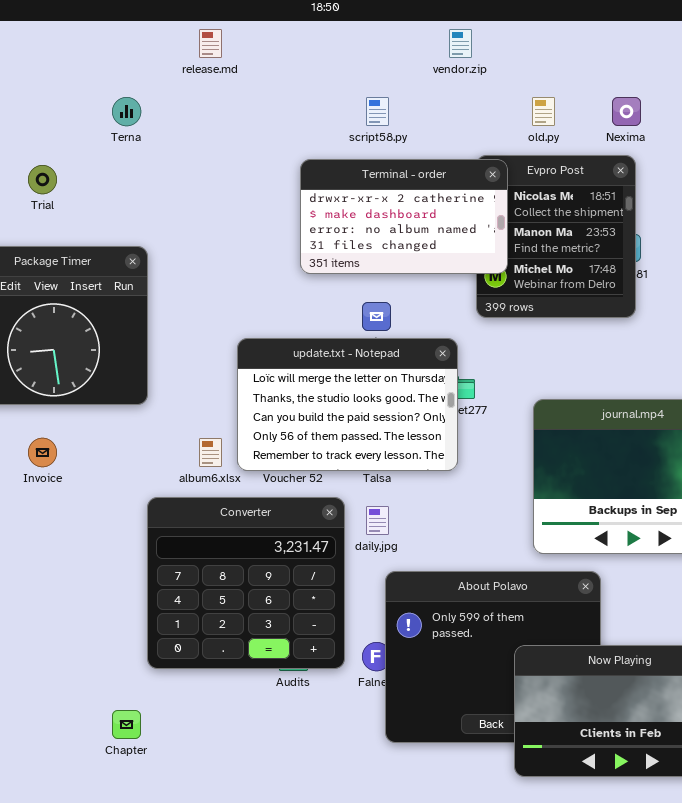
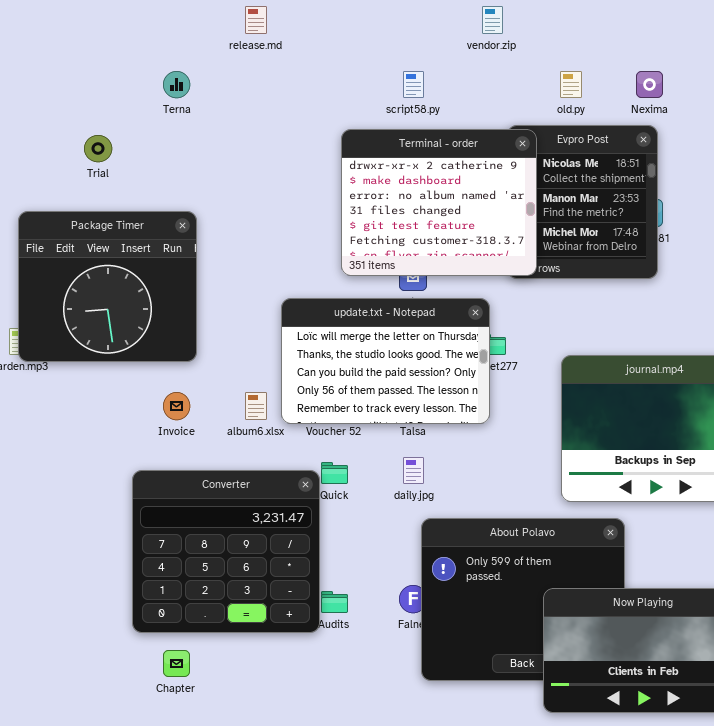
Terminal - order: [300,159,508,274] -> [341,129,537,276], resized
Invoice: [28,438,57,467] -> [163,392,190,420], moved
Converter: [147,497,345,669] -> [132,470,320,633], moved

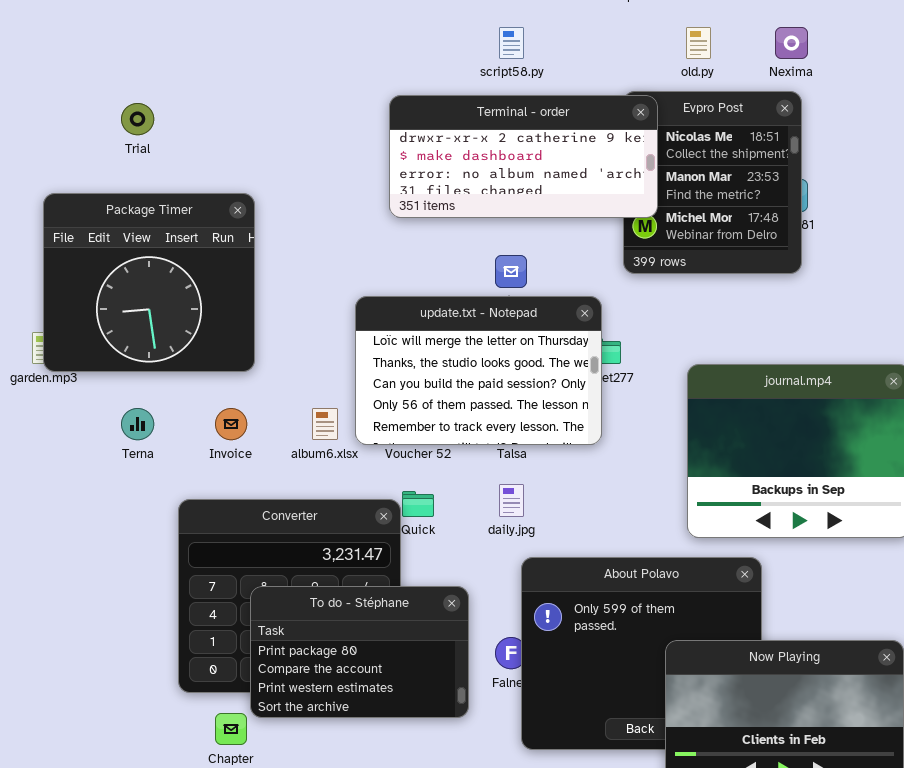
Terna: [163,71,190,98] -> [121,408,154,440], moved
Terminal - order: [341,129,537,276] -> [389,95,658,218], resized
To do - Stéphane: none -> [250,586,469,718], opened

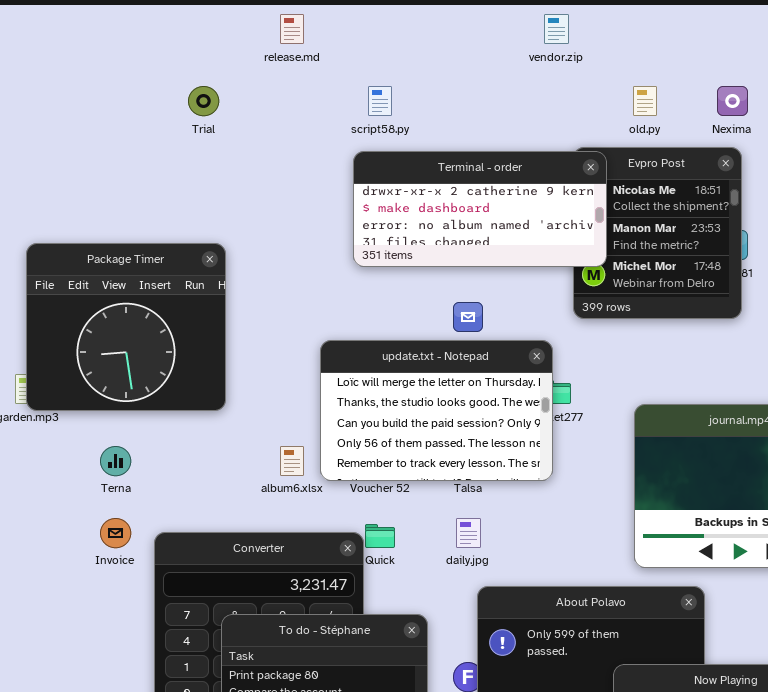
script58.py: [499,27,524,59] -> [368,86,392,116], moved
Trial: [121,103,154,135] -> [188,86,219,116], moved
Invoice: [215,408,247,440] -> [100,518,131,548], moved

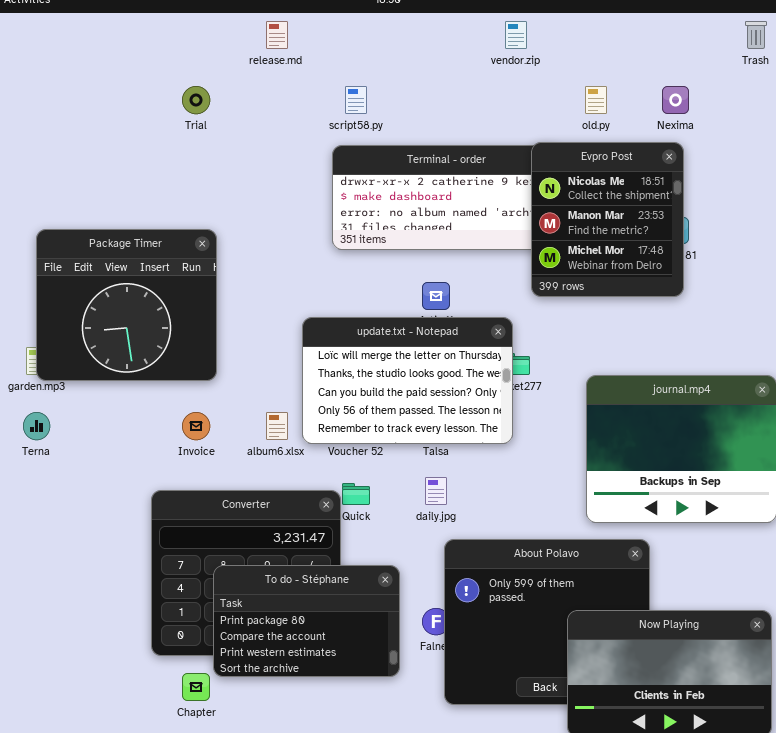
Evpro Post: [573,147,742,319] -> [531,142,684,297], raised
Terna: [100,446,131,476] -> [23,412,50,440], moved
Invoice: [100,518,131,548] -> [182,412,210,440], moved

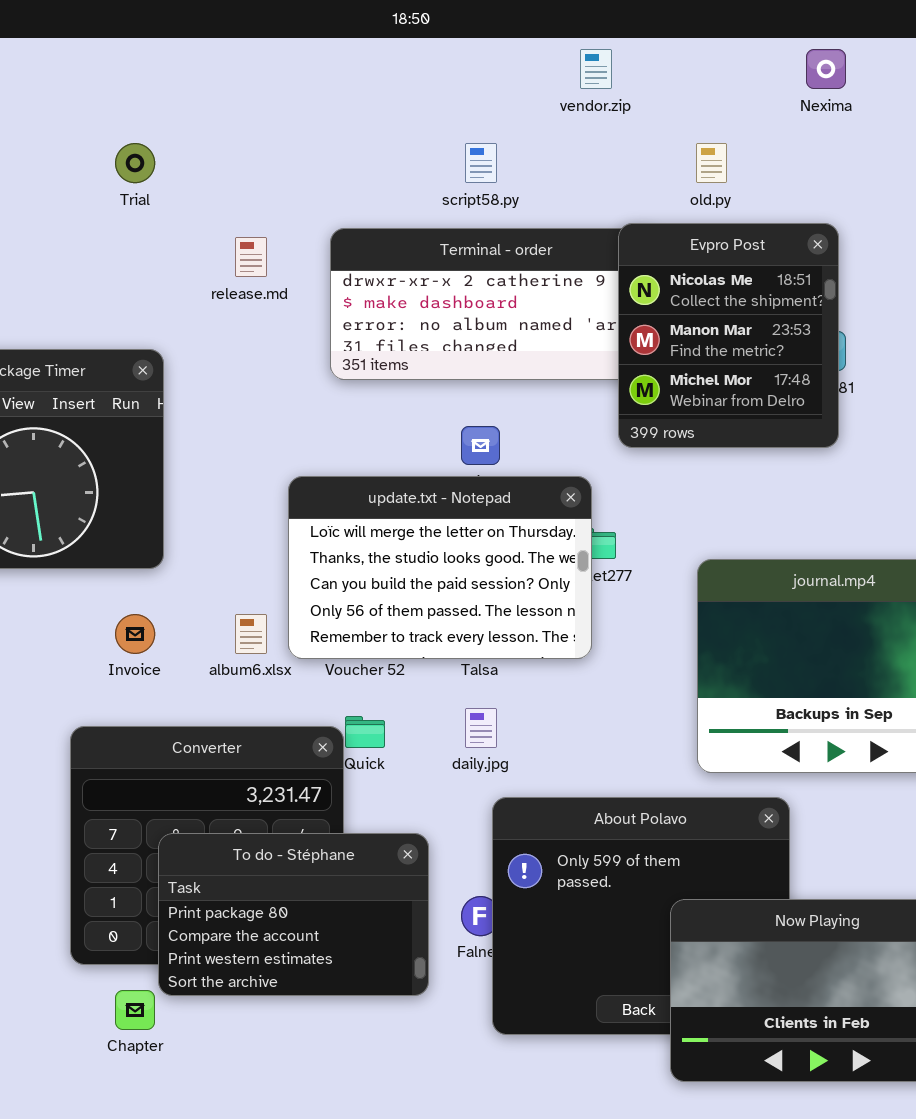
release.md: [266,21,288,49] -> [235,237,267,277], moved
script58.py: [345,86,367,114] -> [465,143,497,183], moved
Nexima: [662,86,689,114] -> [806,49,846,89], moved

